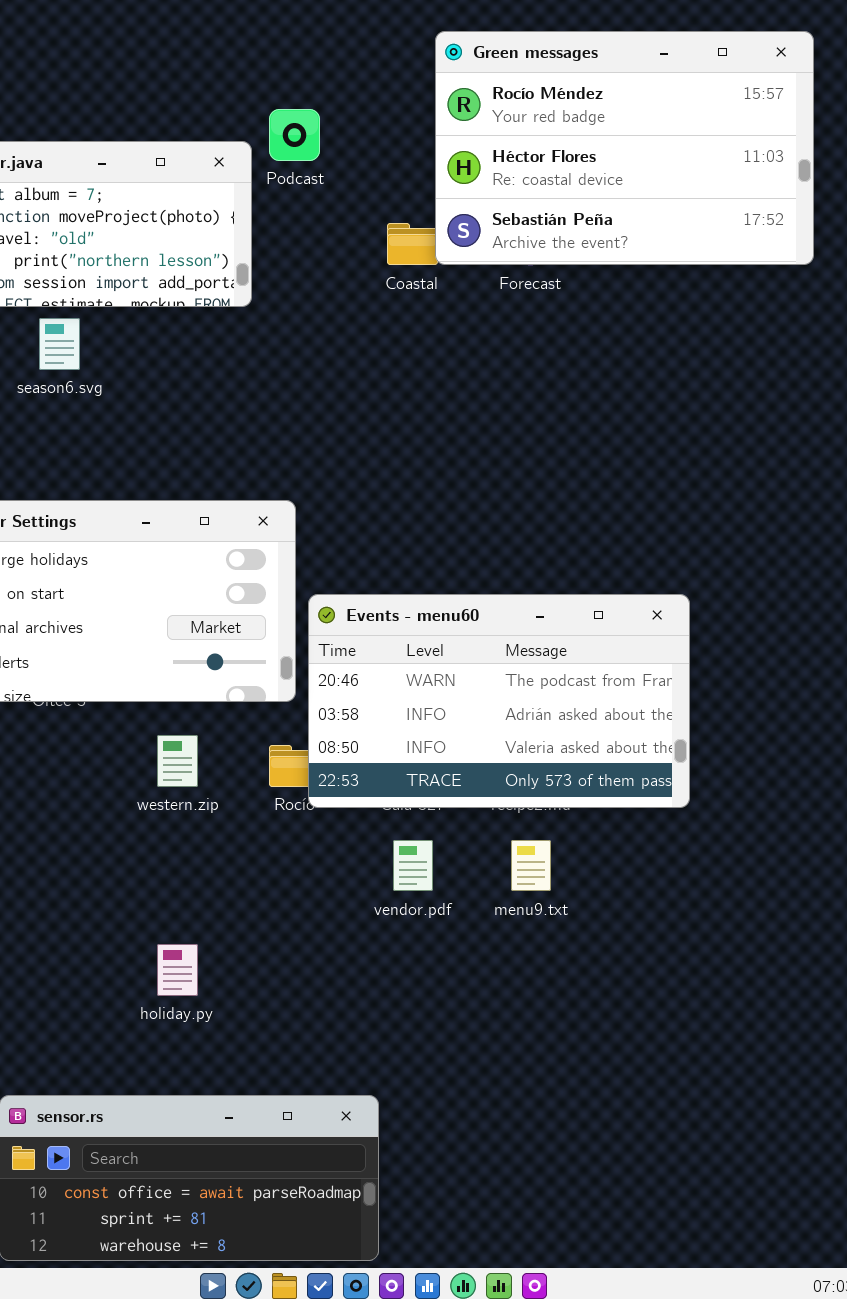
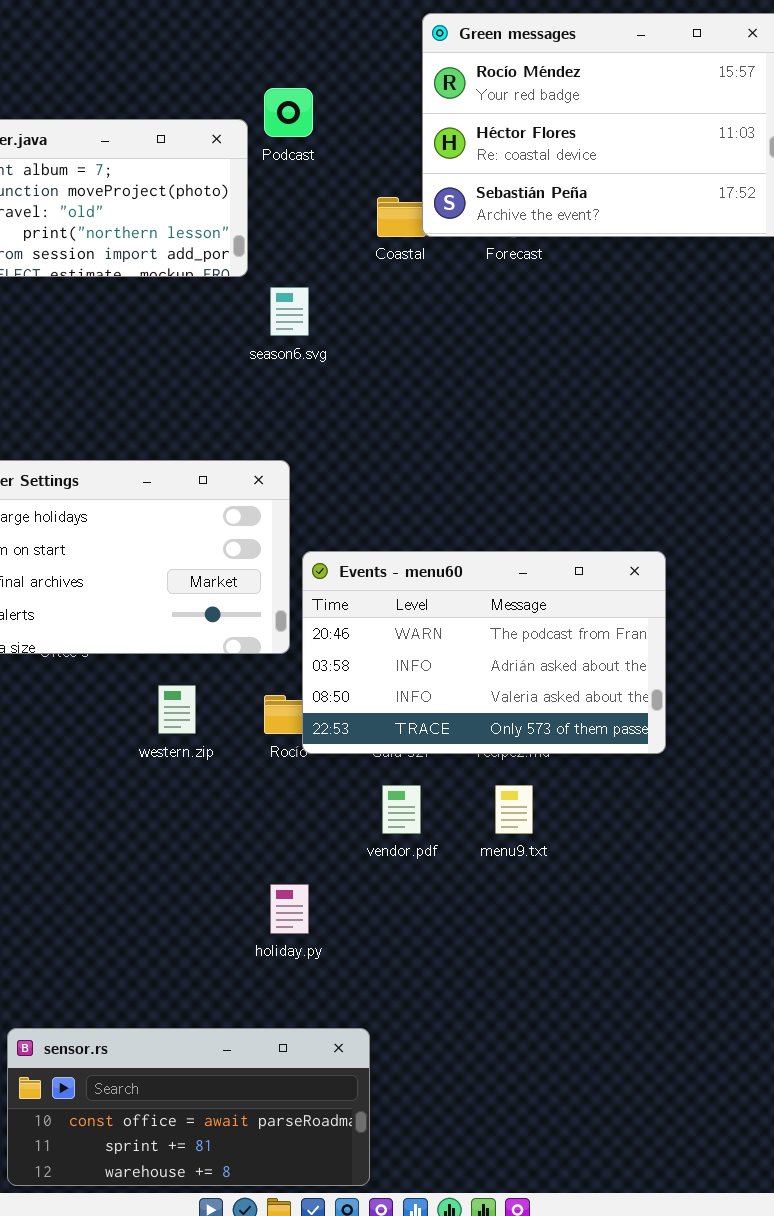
season6.svg: [39,318,80,370] -> [270,287,309,336], moved
holiday.py: [157,944,198,996] -> [270,884,309,934], moved

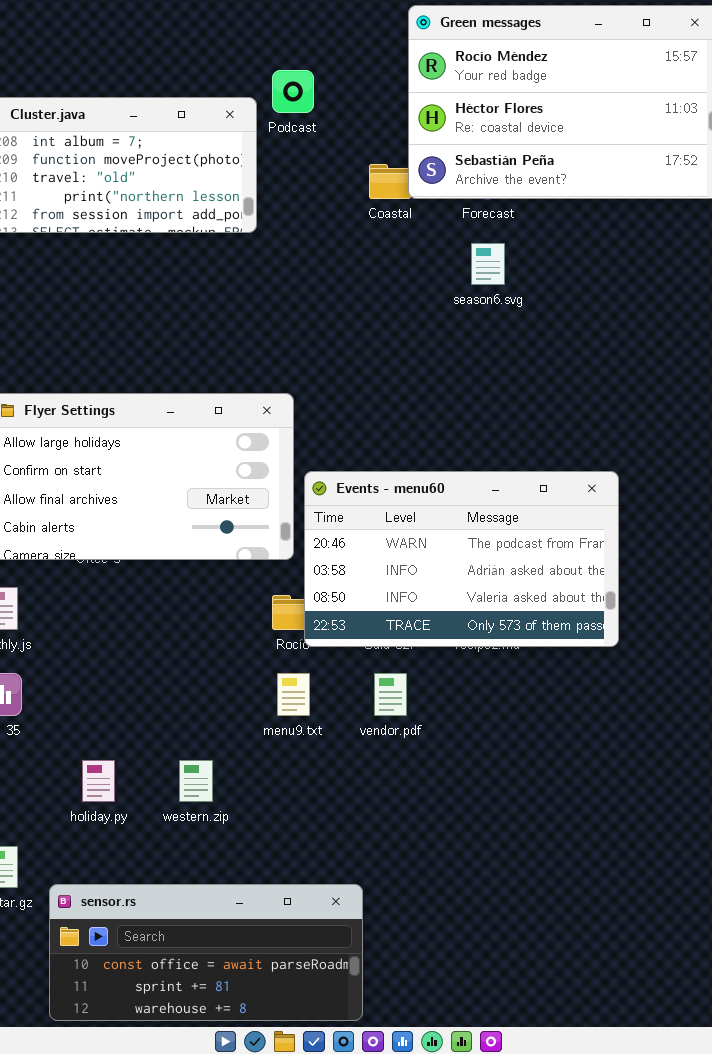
season6.svg: [270,287,309,336] -> [471,243,505,285], moved
western.zip: [158,685,196,734] -> [179,760,213,802], moved
menu9.txt: [495,785,533,834] -> [277,673,310,716], moved
holiday.py: [270,884,309,934] -> [82,760,115,802], moved

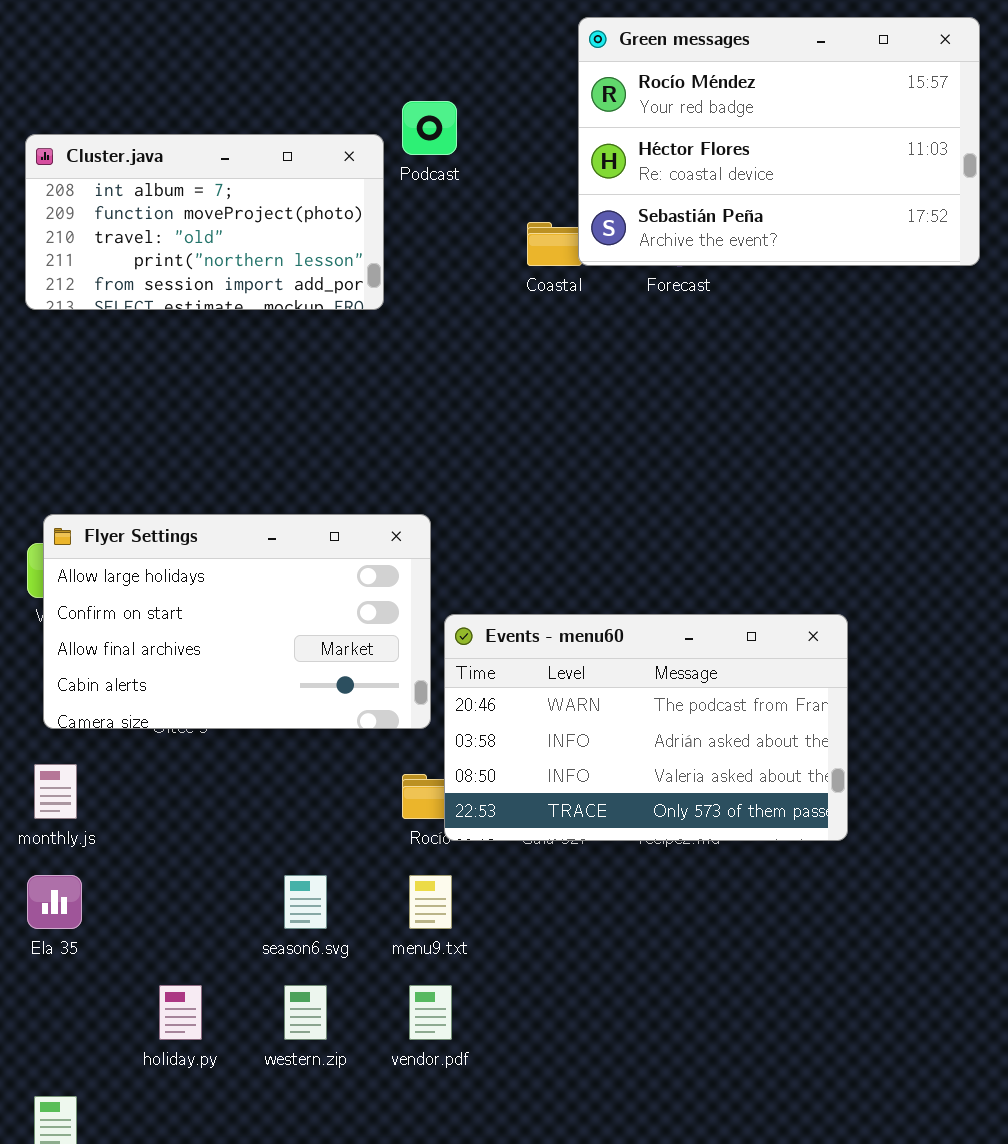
season6.svg: [471,243,505,285] -> [284,875,327,929], moved
vendor.pdf: [374,673,407,716] -> [409,985,452,1040], moved

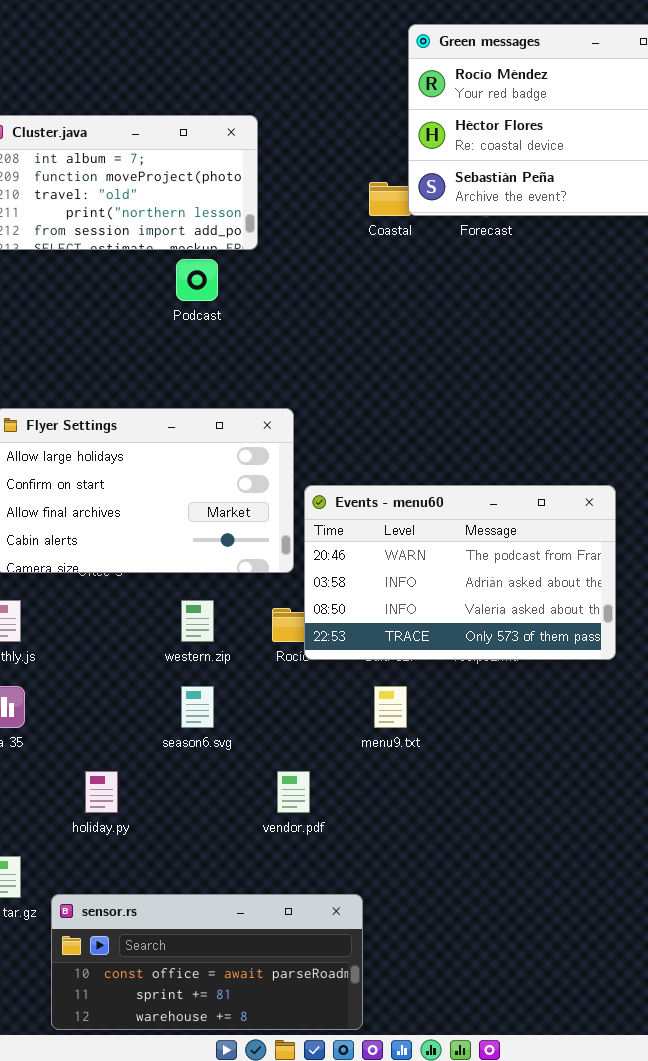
Podcast: [402,101,457,155] -> [176,259,218,301], moved
menu9.txt: [409,875,452,929] -> [374,686,407,728], moved
western.zip: [284,985,327,1040] -> [181,600,214,642], moved

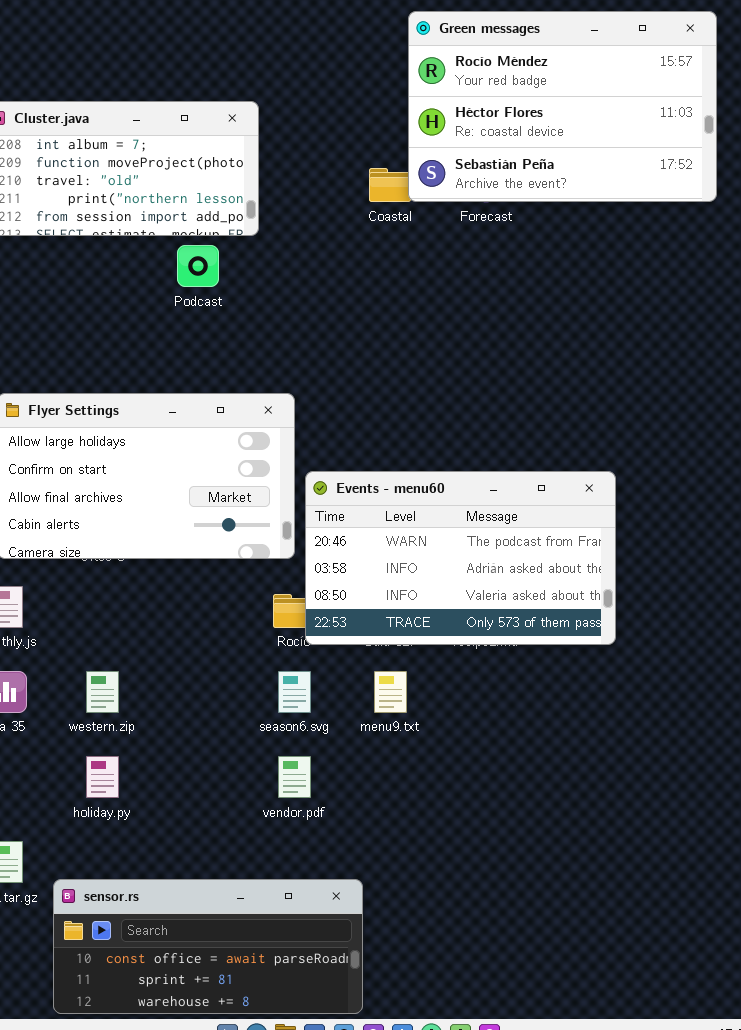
western.zip: [181,600,214,642] -> [86,671,119,713], moved
season6.svg: [181,686,214,728] -> [278,671,311,713], moved

